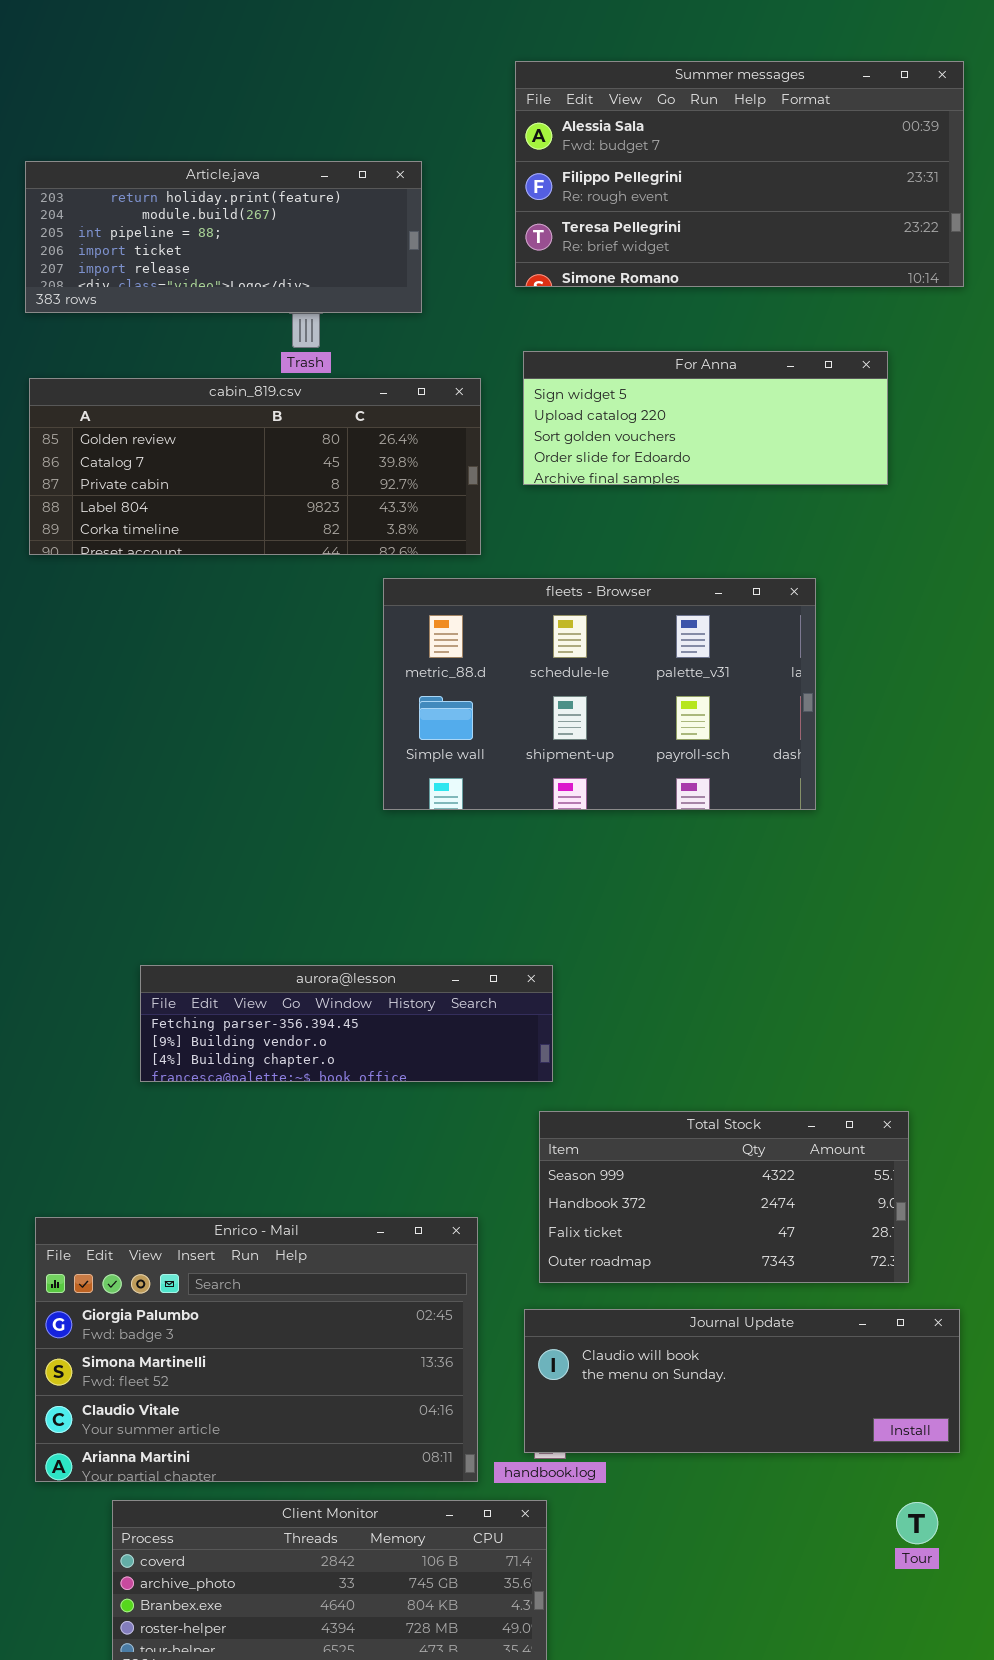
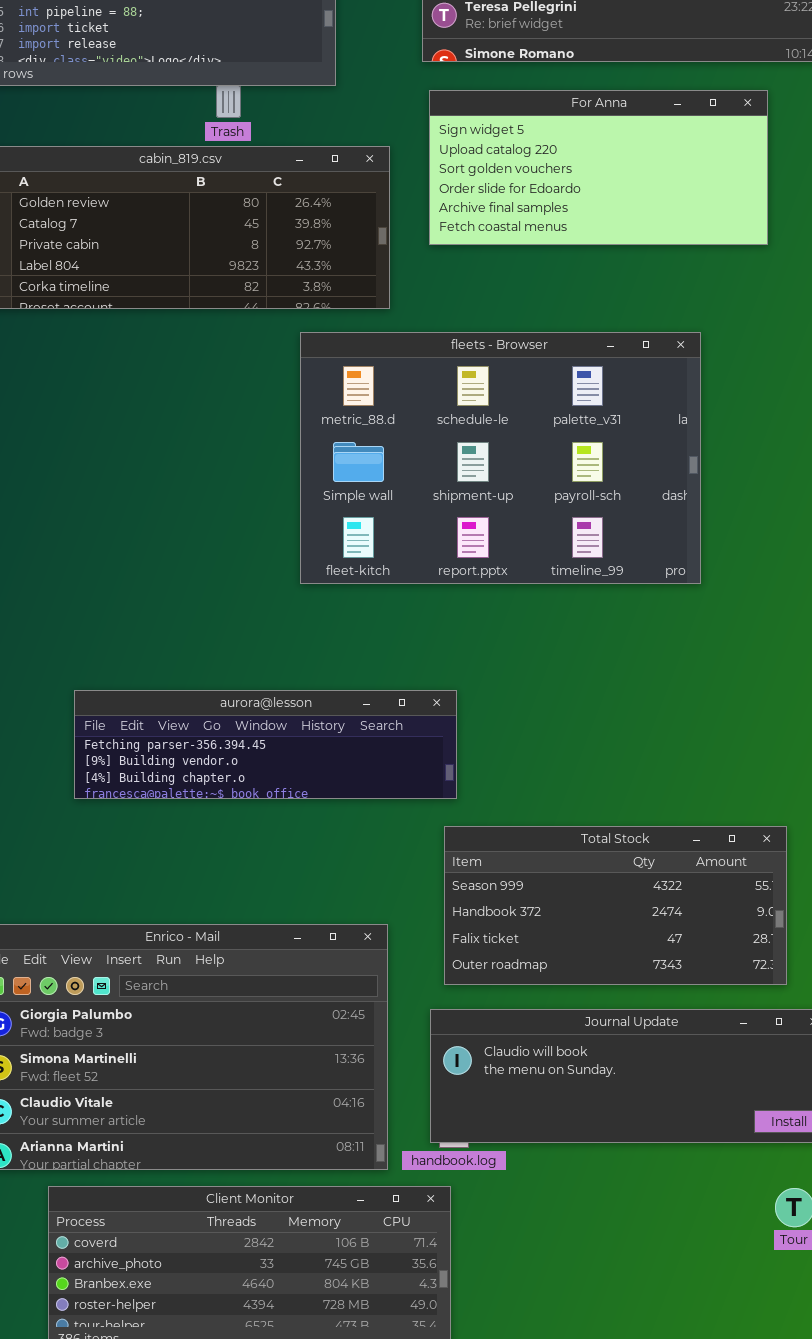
For Anna: [523,351,888,485] -> [429,90,768,245], resized
fleets - Browser: [383,578,816,810] -> [300,332,701,584], resized

